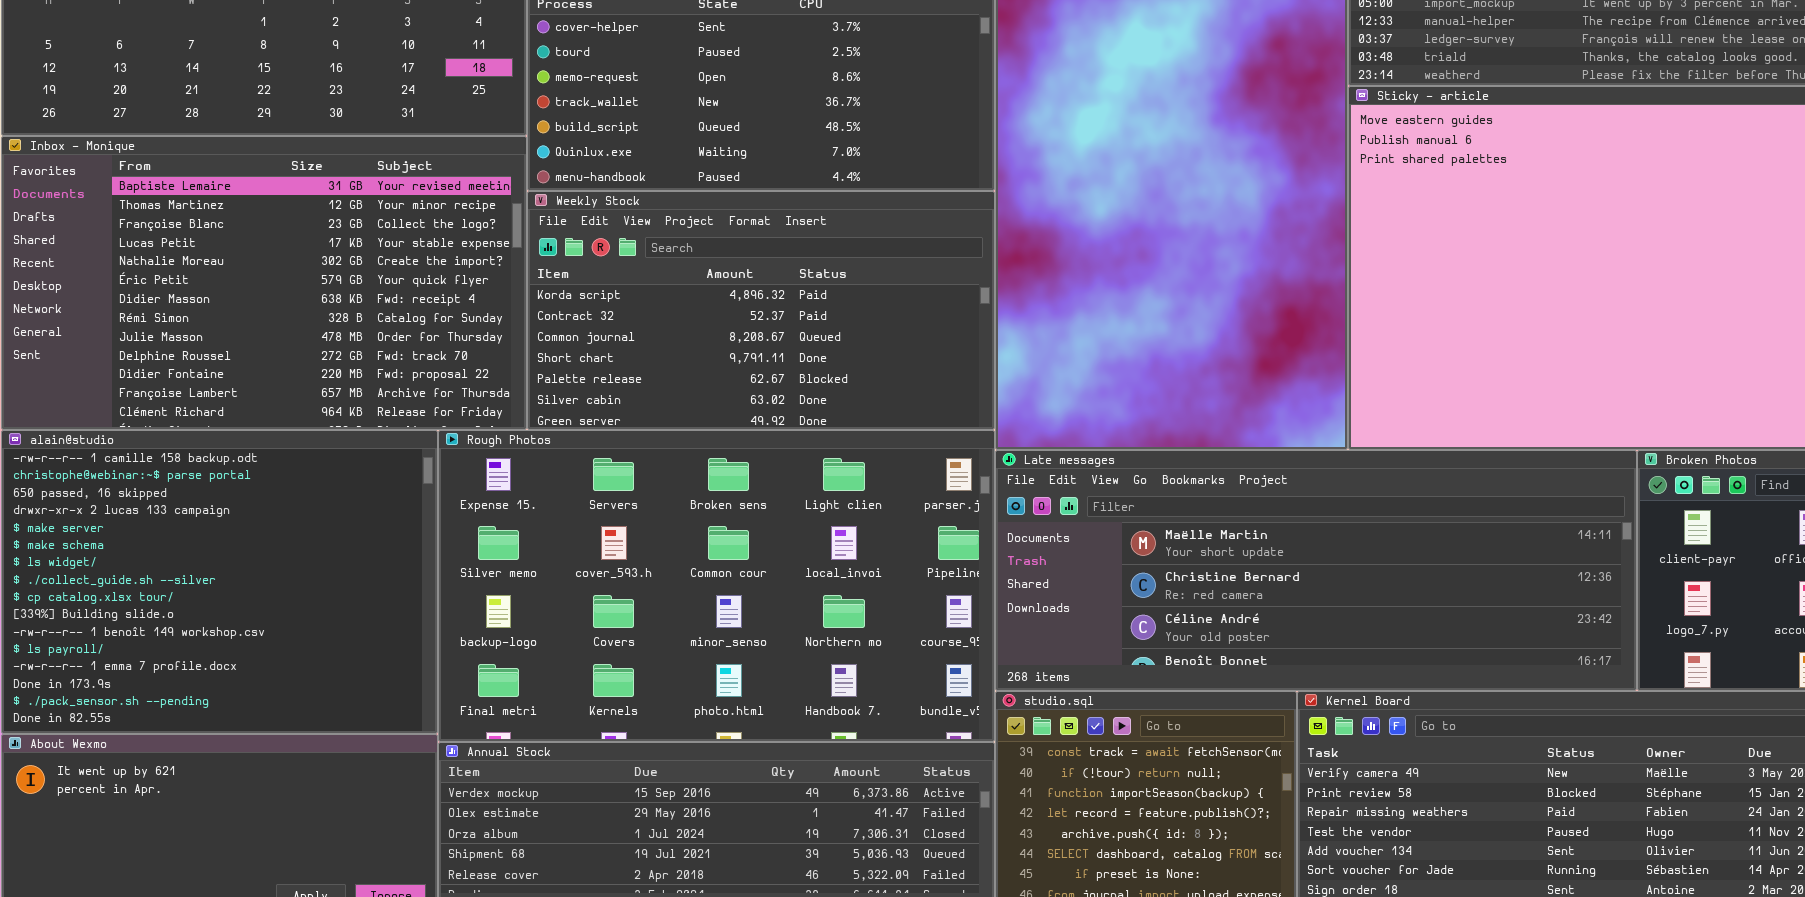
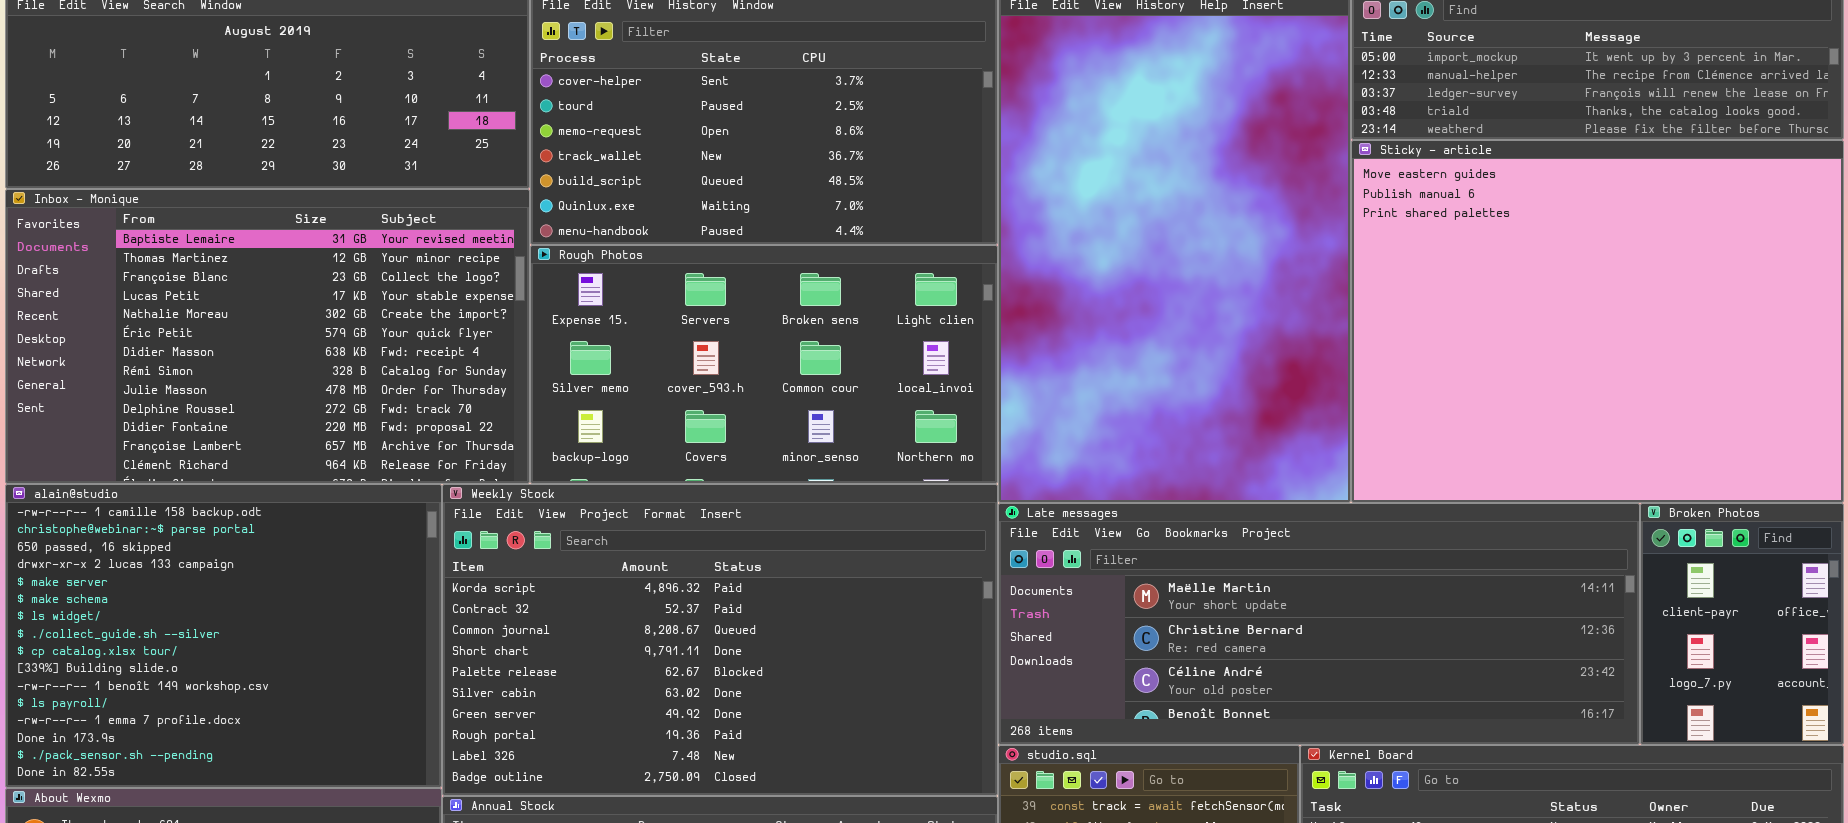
Weekly Stock: [527,191,995,430] -> [442,484,998,796], moved, resized
Rough Photos: [438,430,995,742] -> [530,245,998,484], moved, resized

